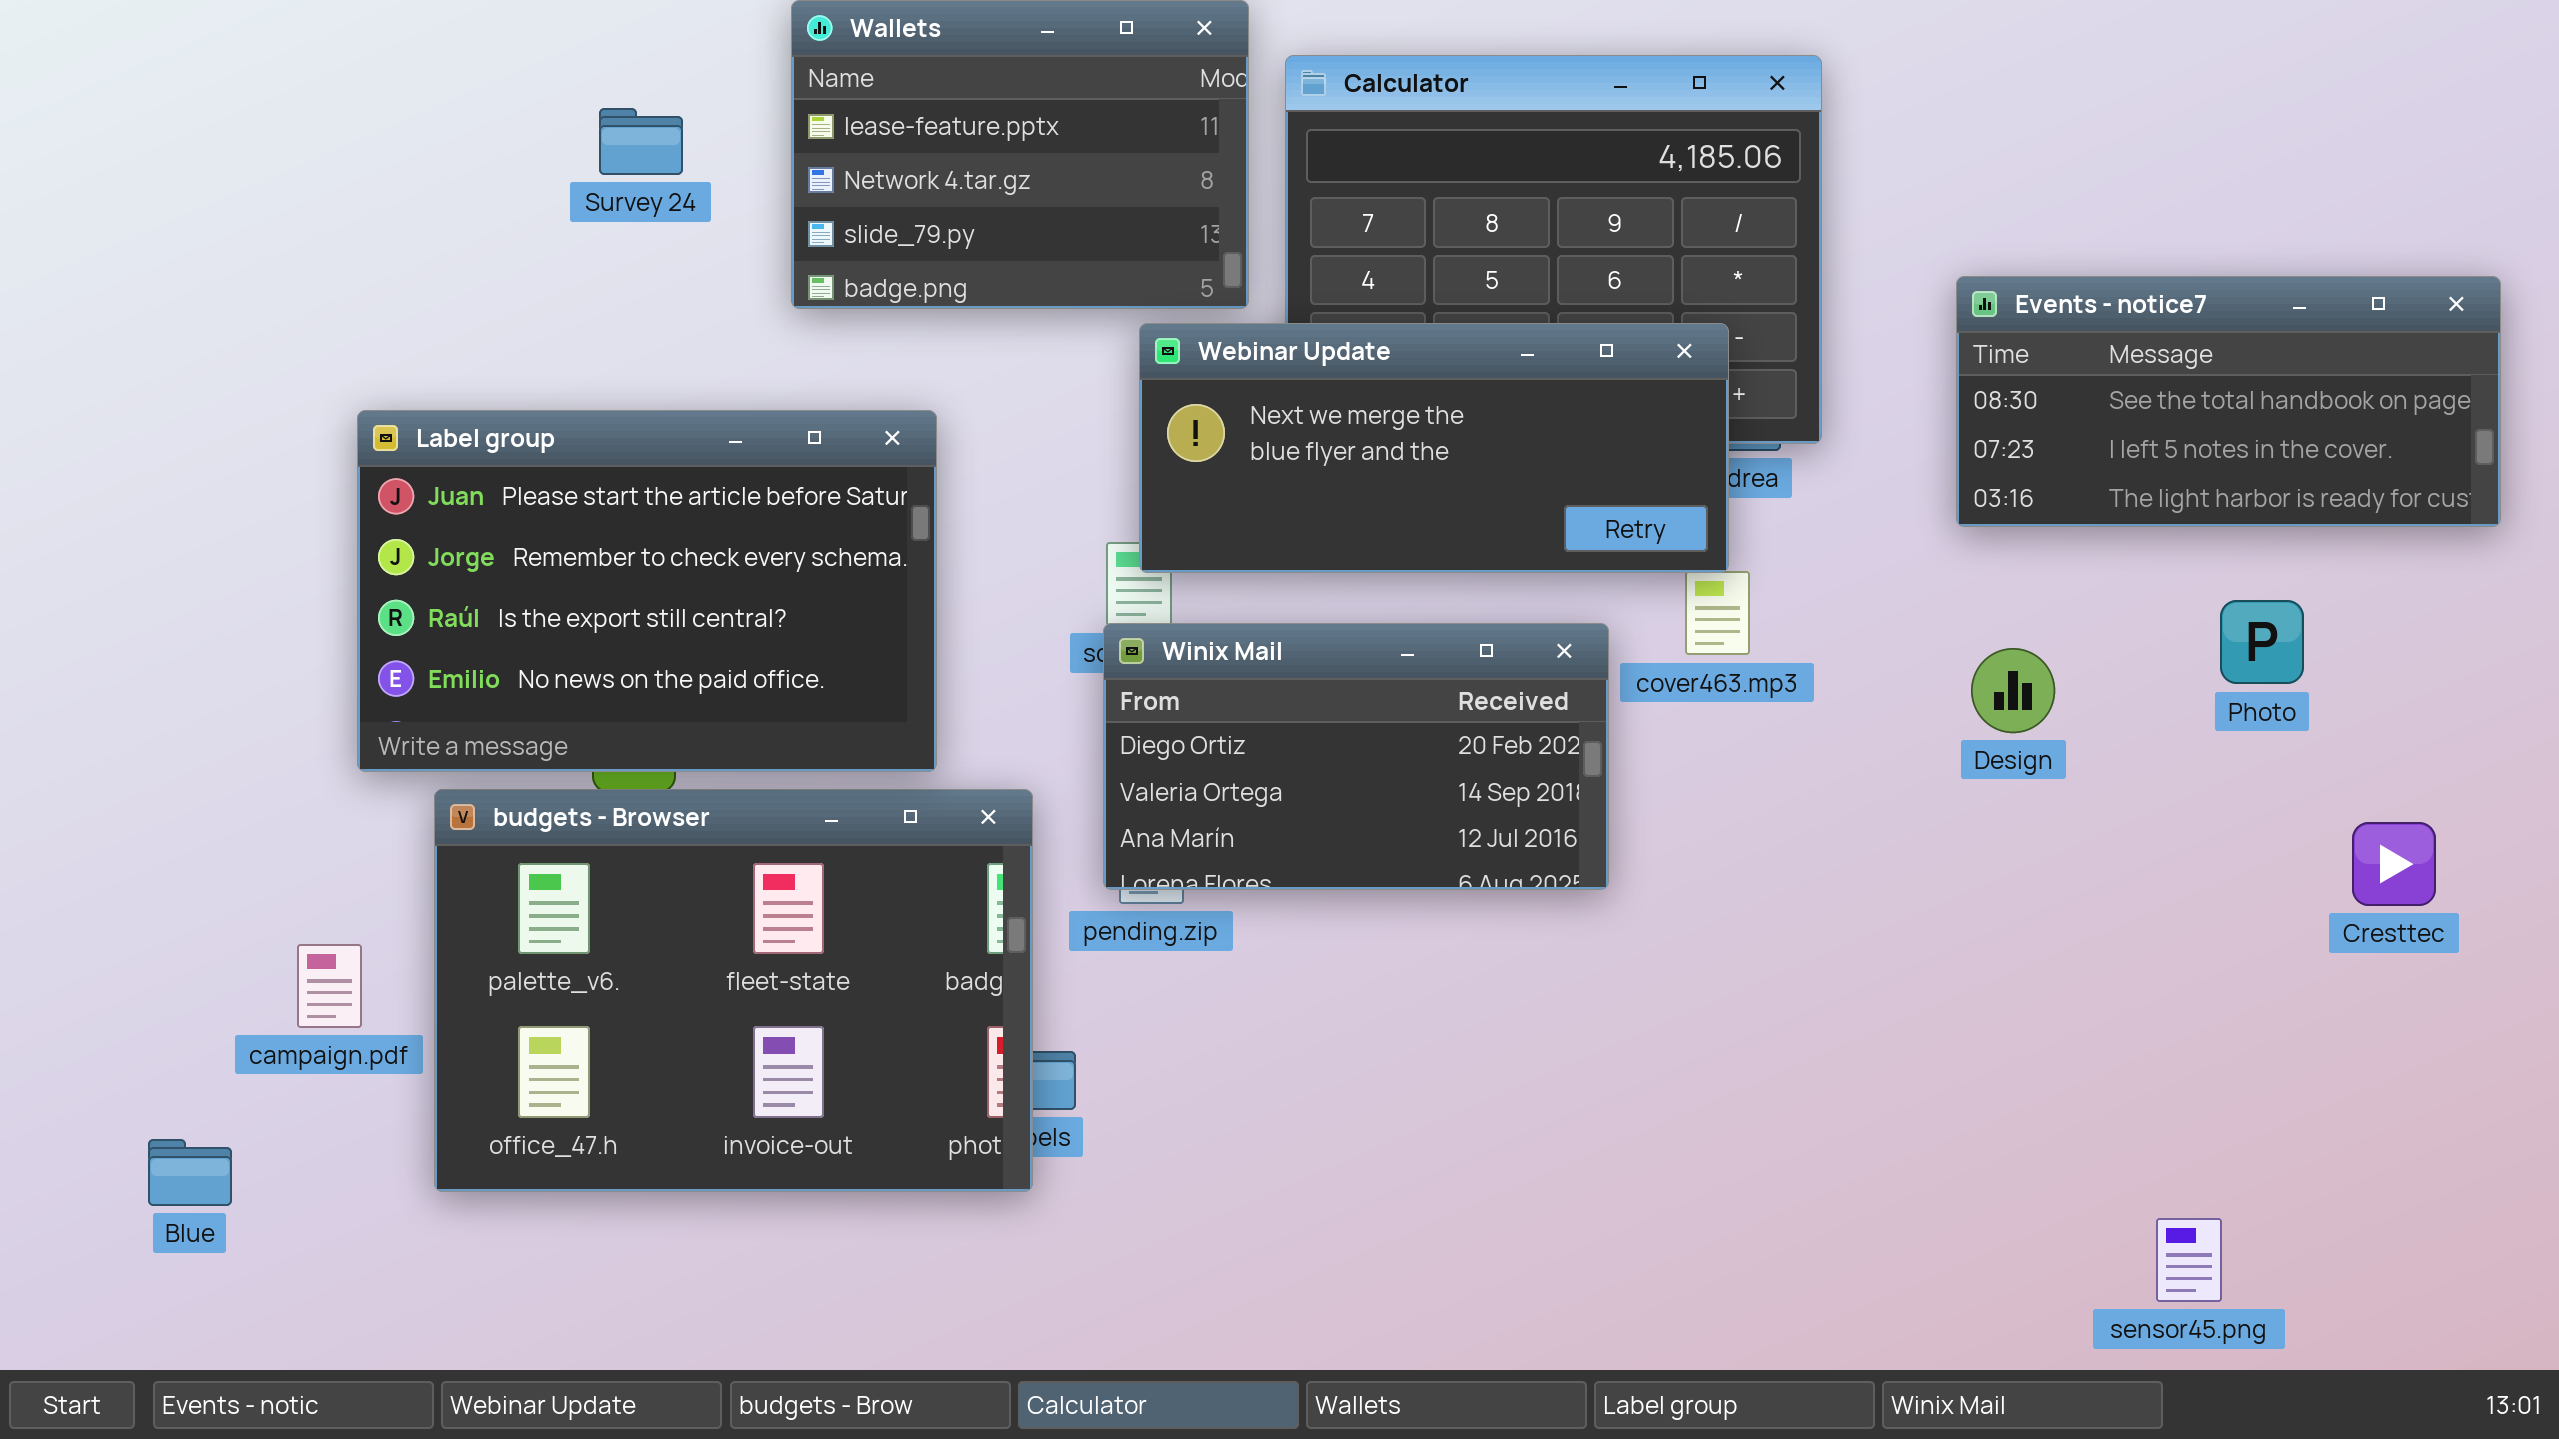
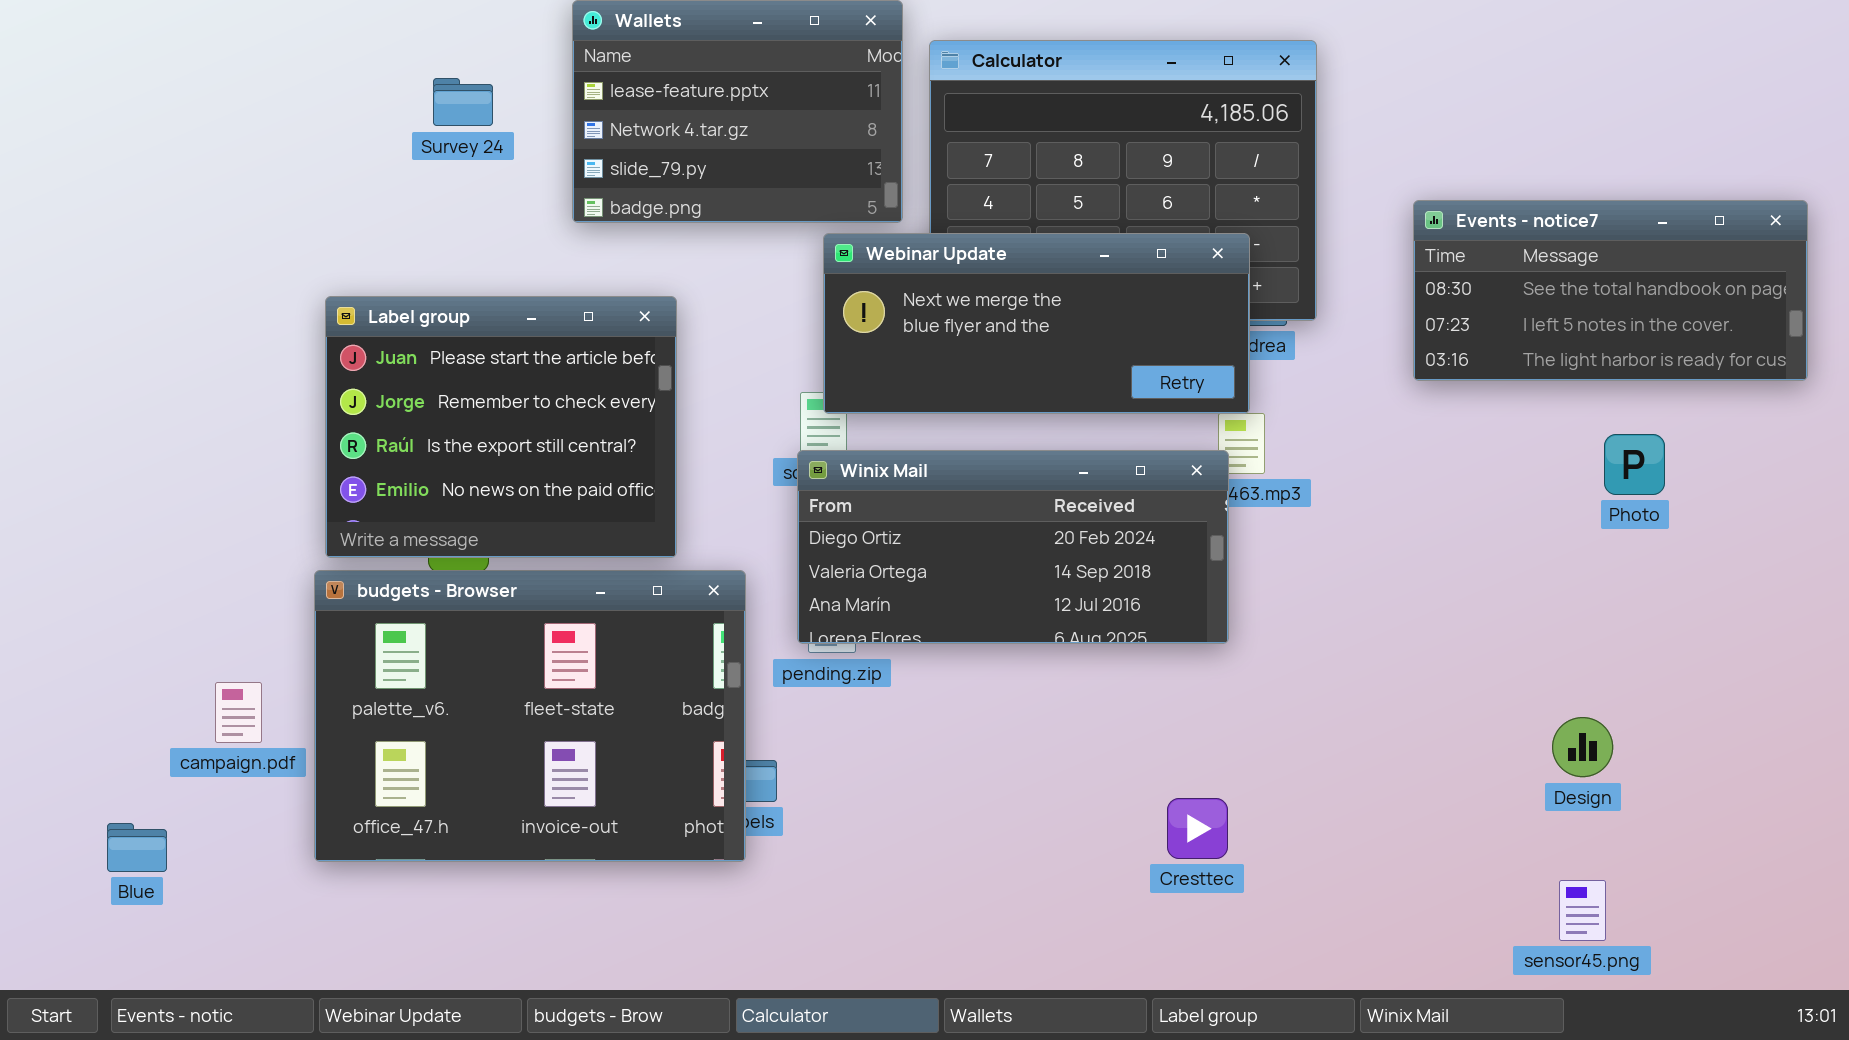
Label group: [357,410,937,772] -> [325,296,677,558], resized
Winix Mail: [1103,623,1609,890] -> [797,450,1229,644], resized
Design: [1971,648,2055,733] -> [1552,717,1613,777], moved
Cresttec: [2352,822,2436,906] -> [1167,798,1228,859], moved

